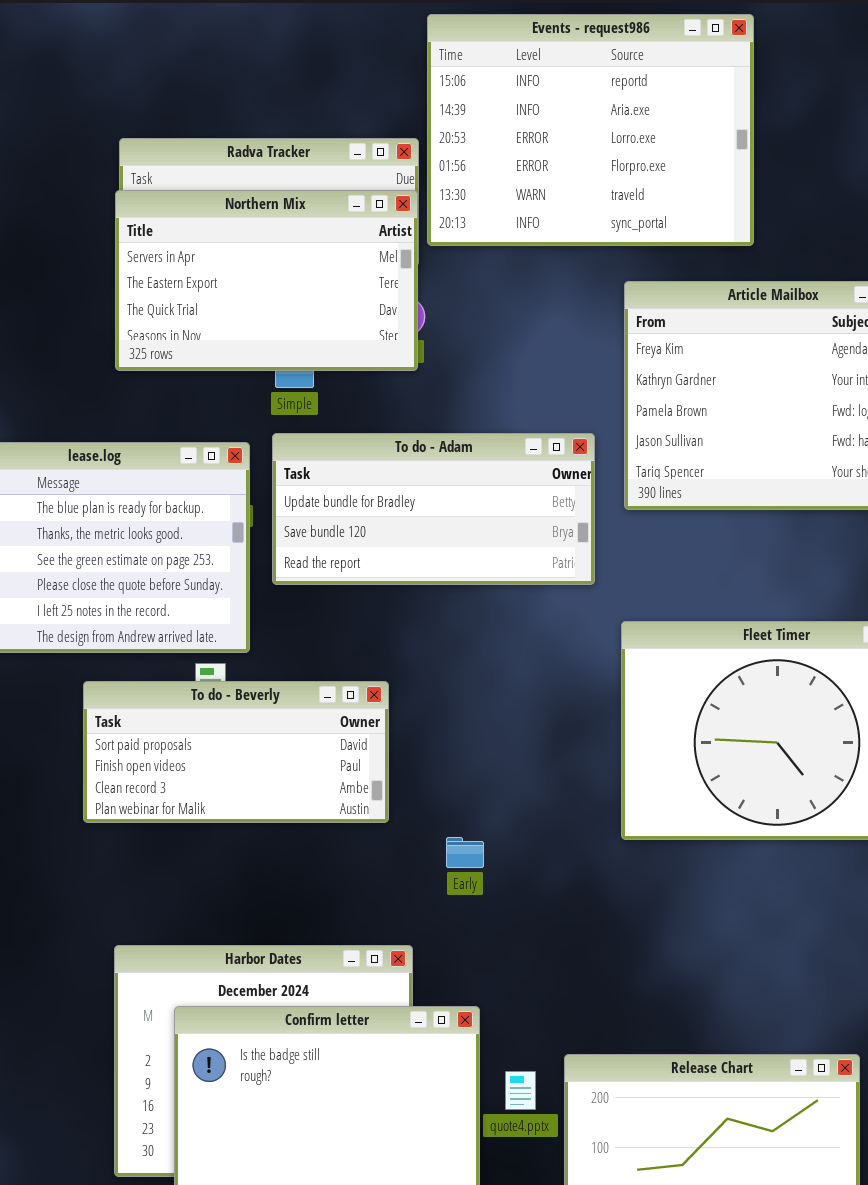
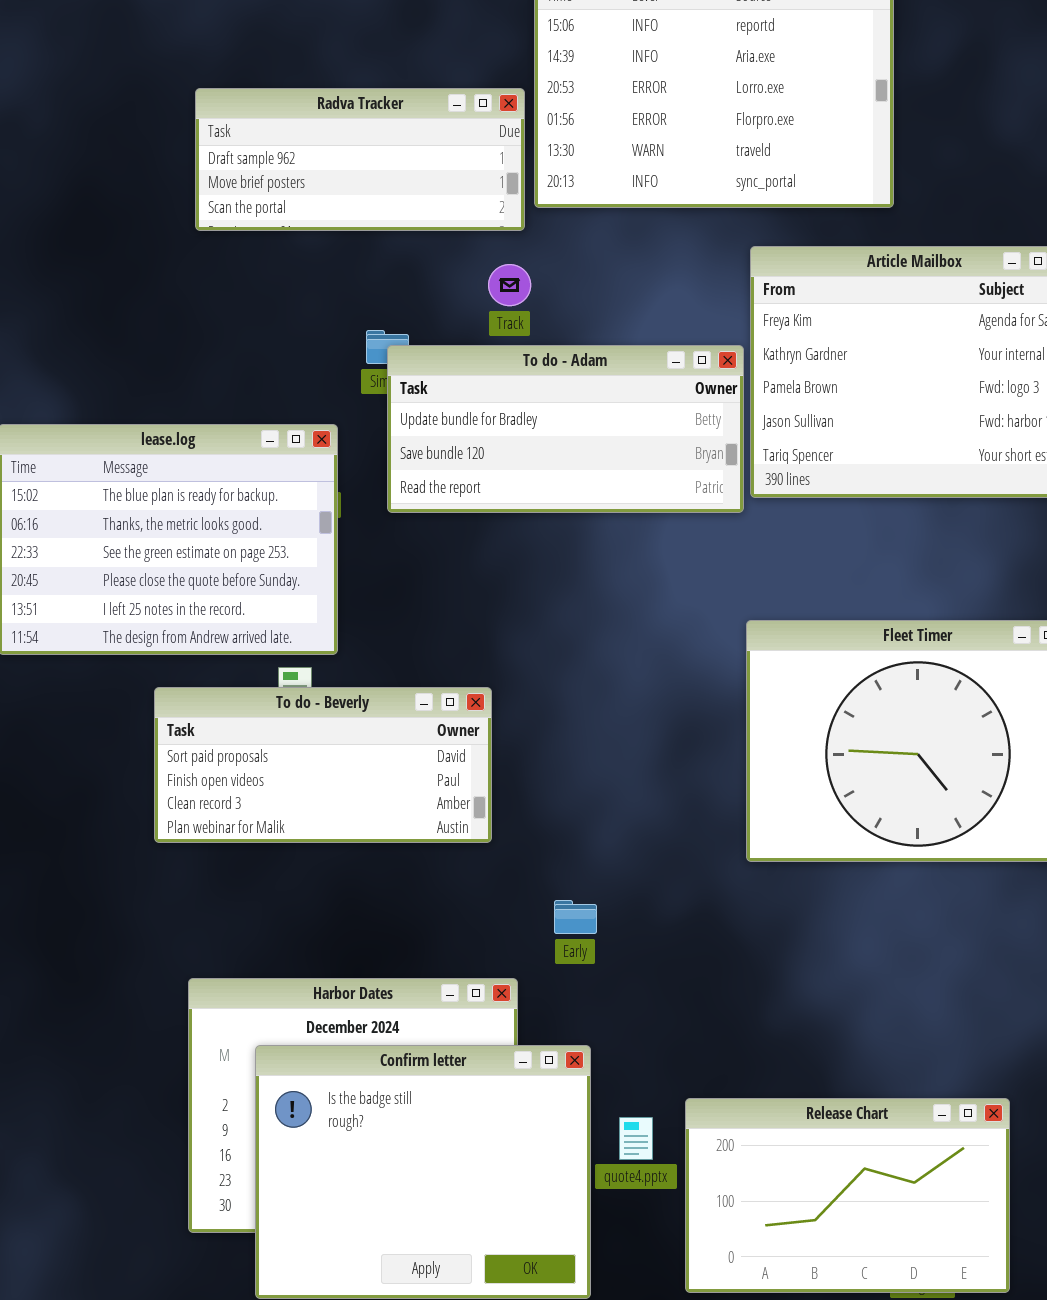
Northern Mix: [115,190,418,371] -> none, closed
To do - Adam: [272,433,595,585] -> [387,345,744,513], moved
Early: [446,837,484,868] -> [554,900,597,934], moved

